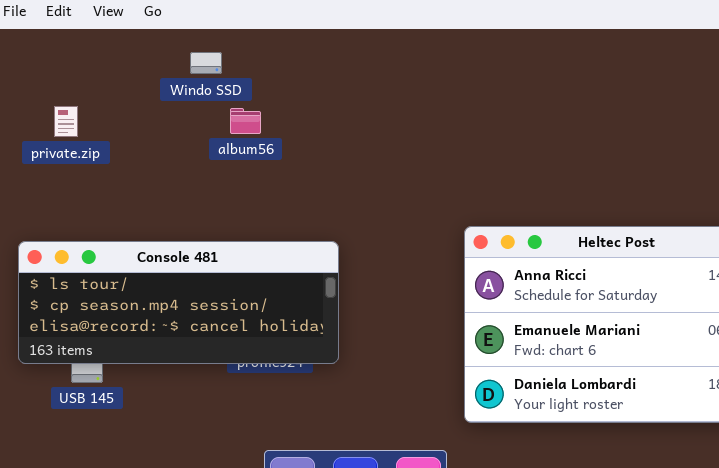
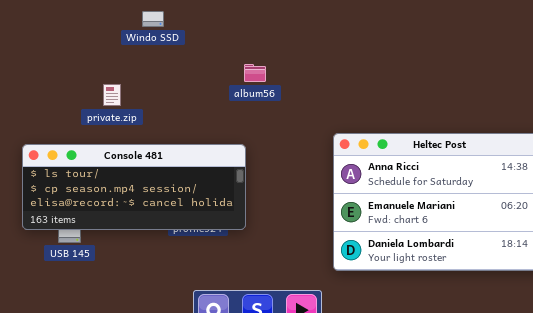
private.zip: [54,106,78,137] -> [103,84,121,106], moved
album56: [230,108,261,134] -> [244,64,266,82], moved

